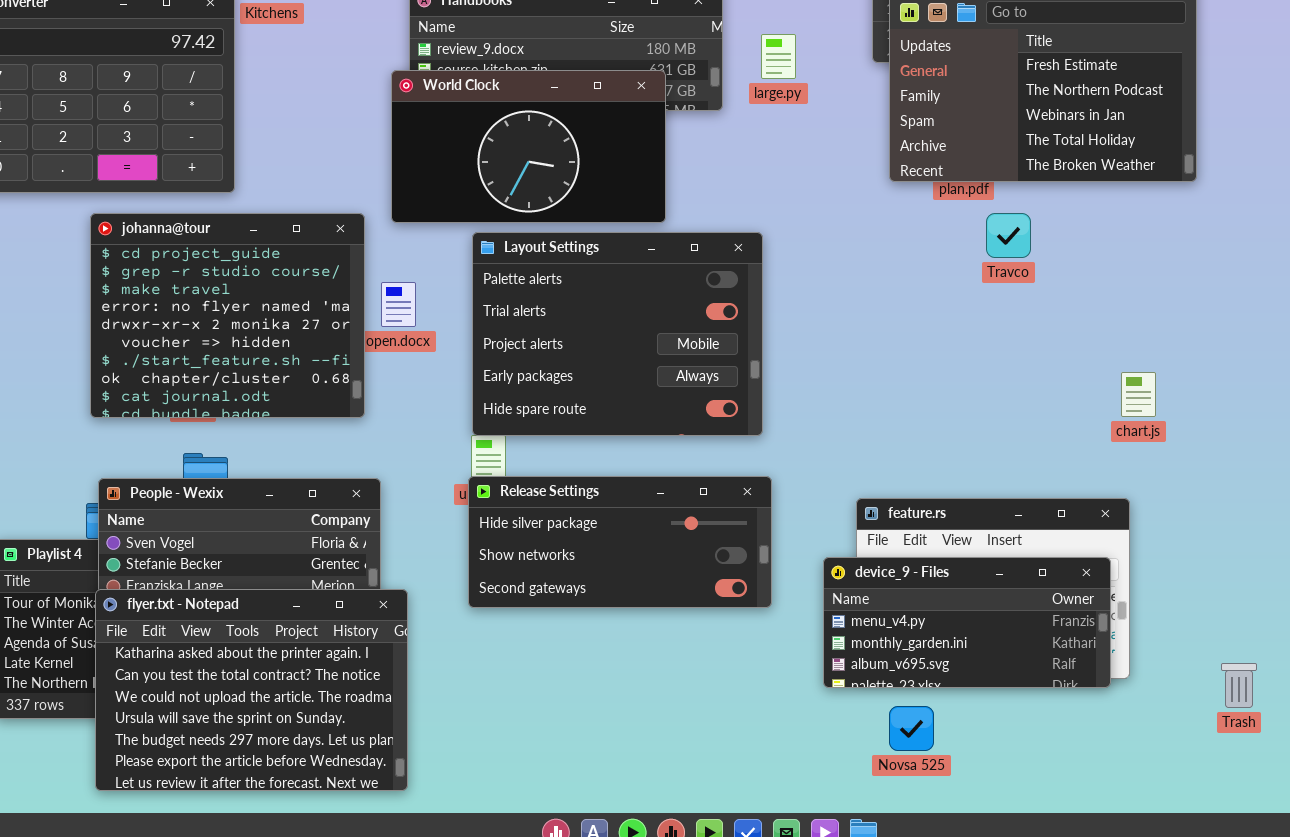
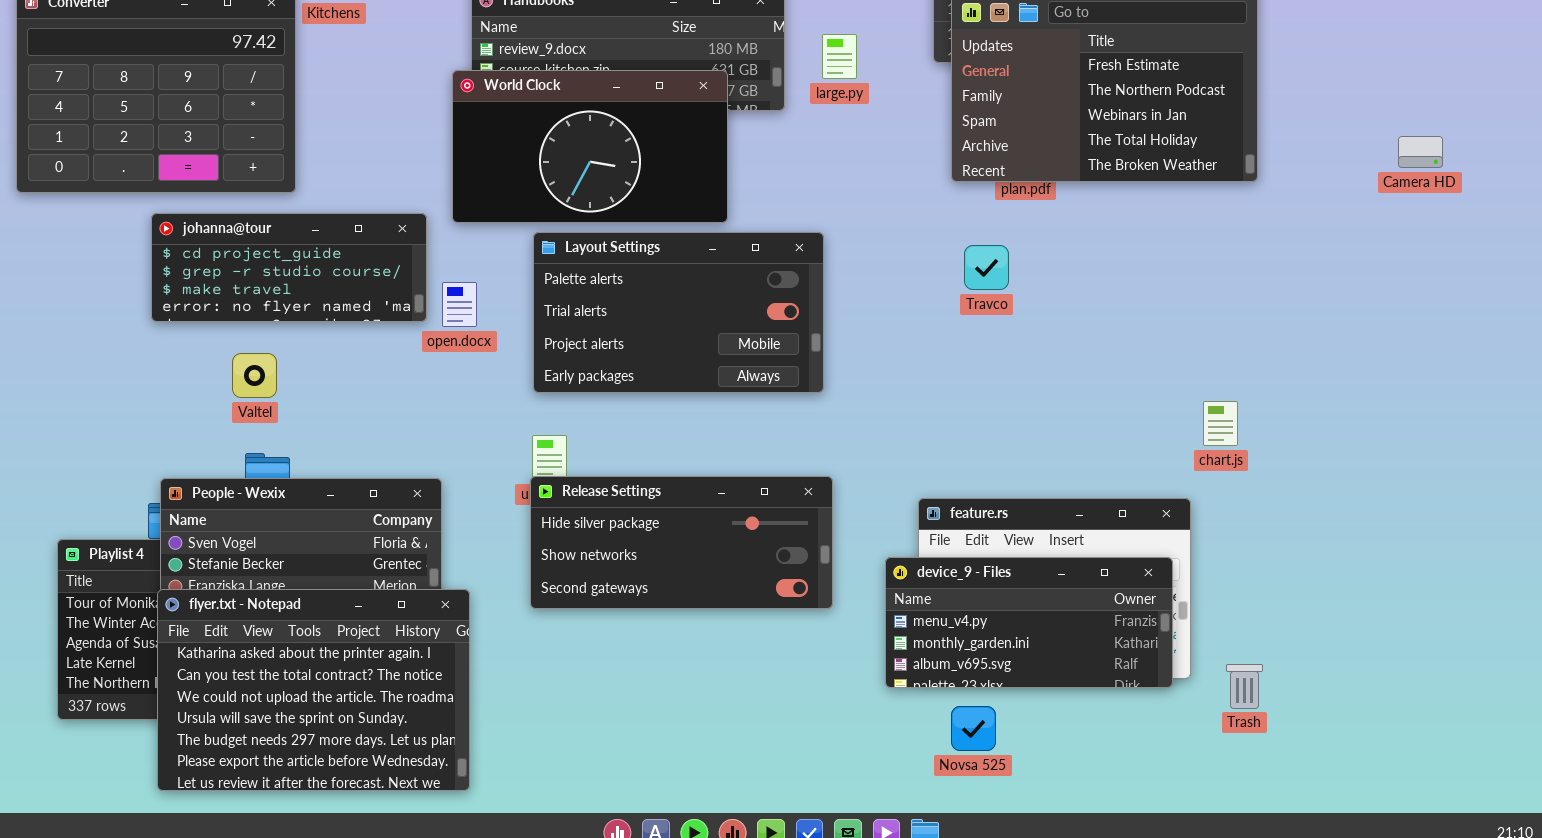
johanna@tour: [90,213,365,418] -> [151,213,427,322], resized
Travco: [986,213,1031,258] -> [964,245,1009,290], moved
Layout Settings: [472,232,763,436] -> [533,232,824,393], resized
chart.js: [1121,372,1156,417] -> [1203,401,1238,446], moved
Trash: [1221,663,1257,708] -> [1226,664,1263,709], moved

